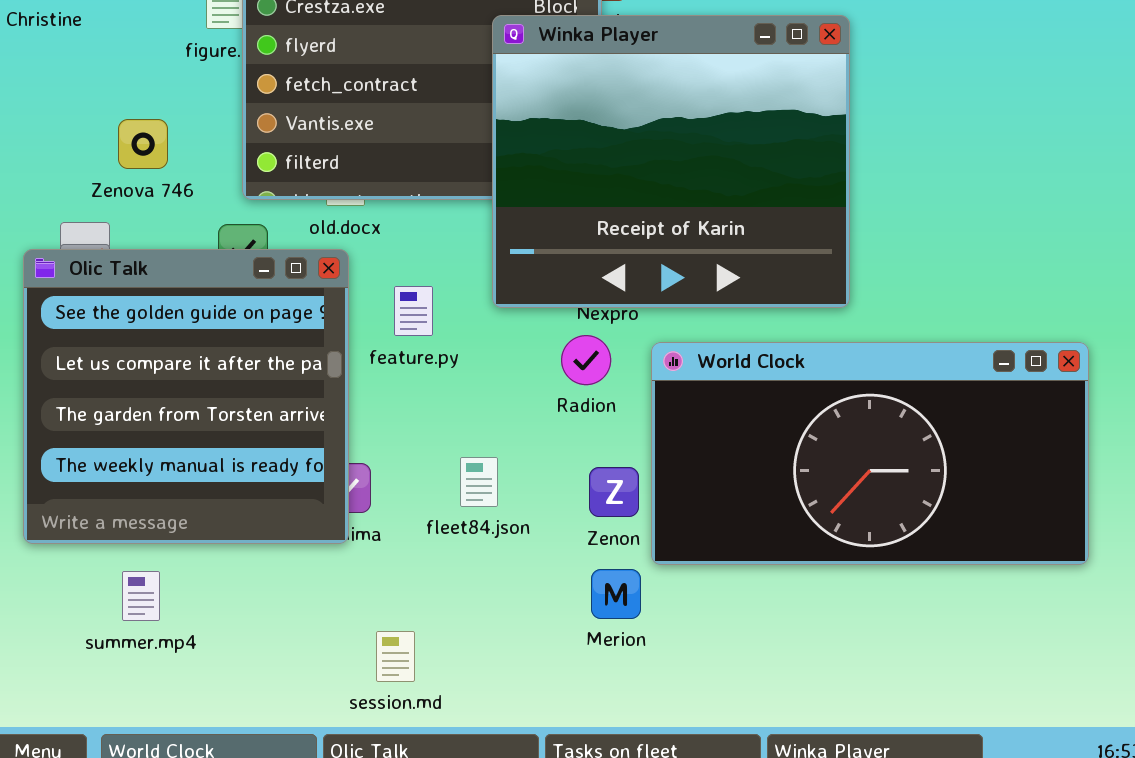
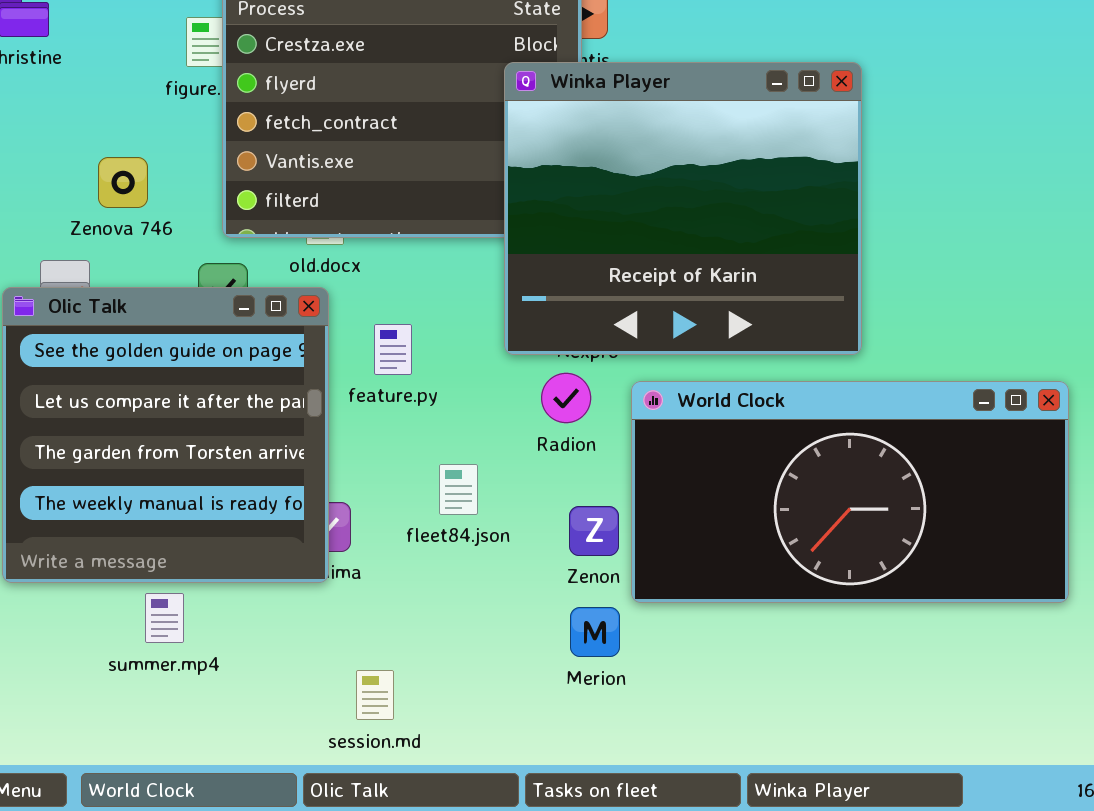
Winka Player: [492,15,850,308] -> [504,62,862,355], moved
fleet84.json: [460,457,498,507] -> [439,464,478,515], moved
summer.mp4: [122,571,160,621] -> [145,593,184,643], moved

